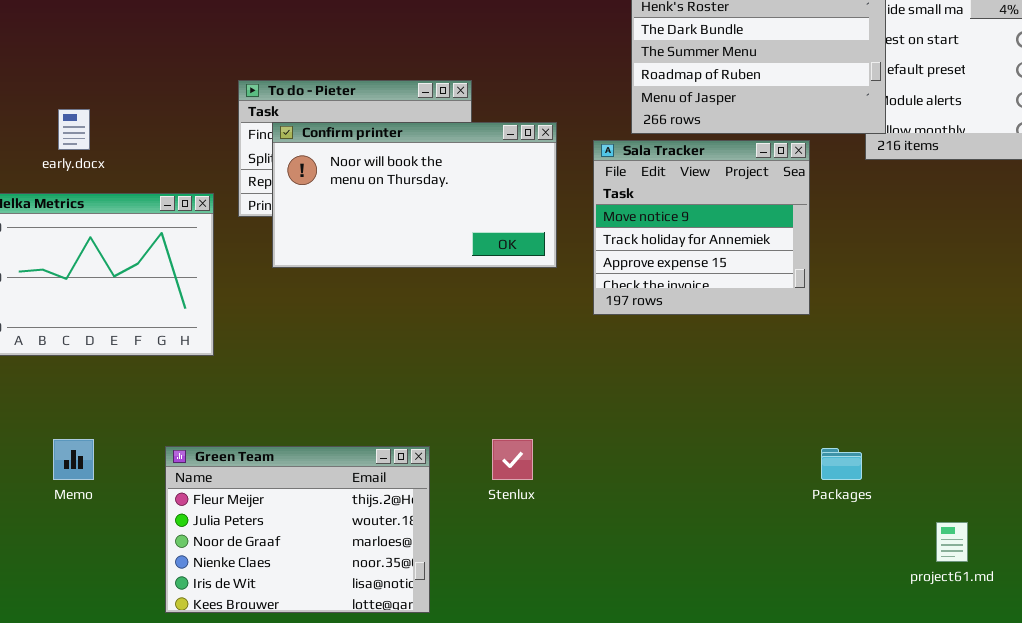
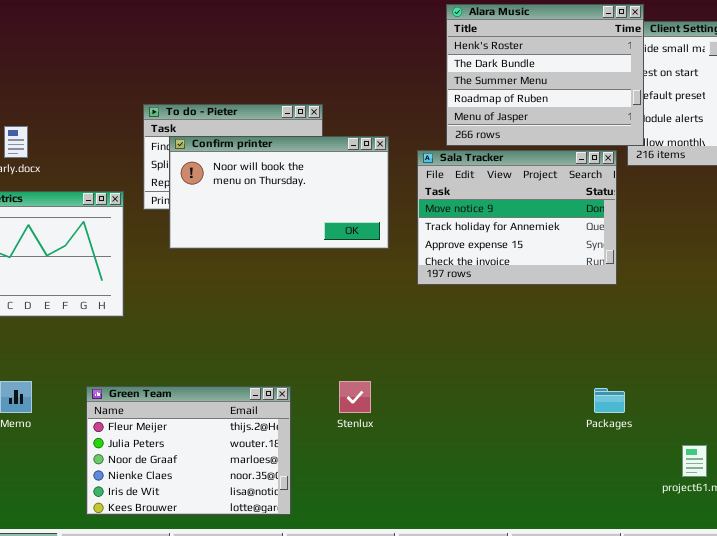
Sala Tracker: [593,140,810,315] -> [417,150,617,285], resized

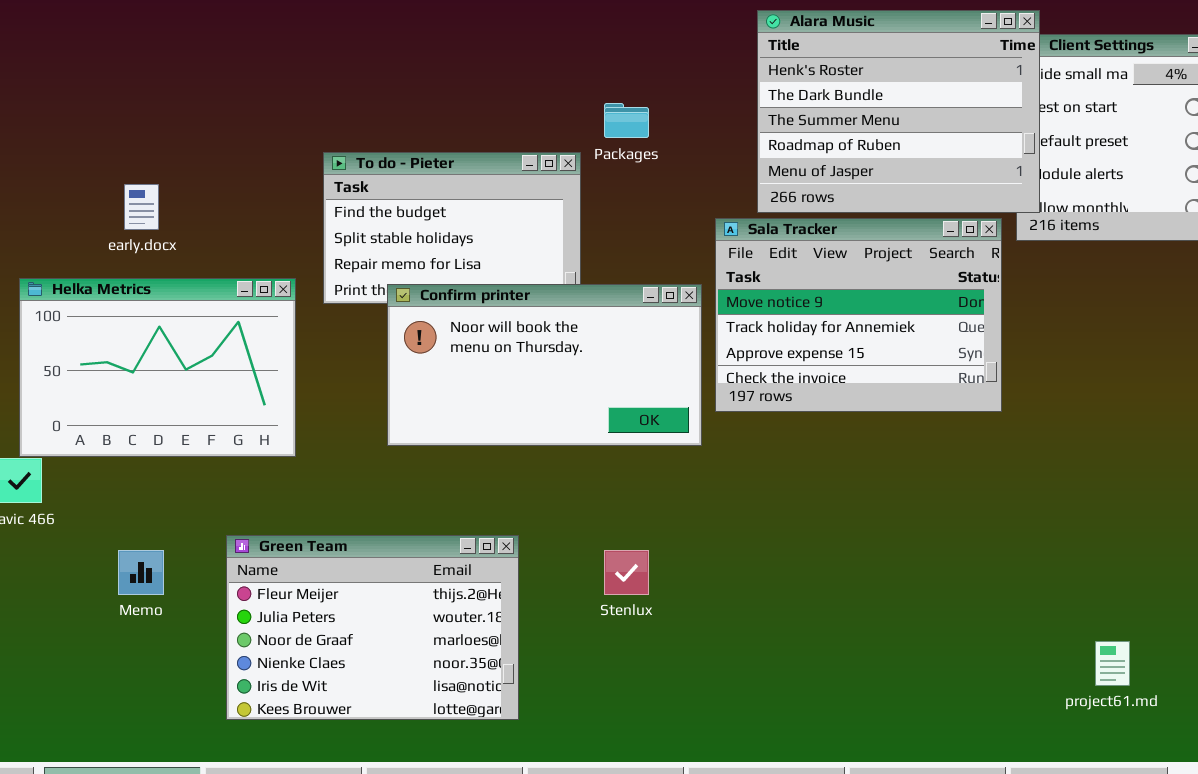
Confirm printer: [169,136,389,249] -> [387,284,702,446], moved
Green Team: [86,386,291,515] -> [226,535,519,720], moved
Packages: [594,388,625,413] -> [604,103,649,138], moved

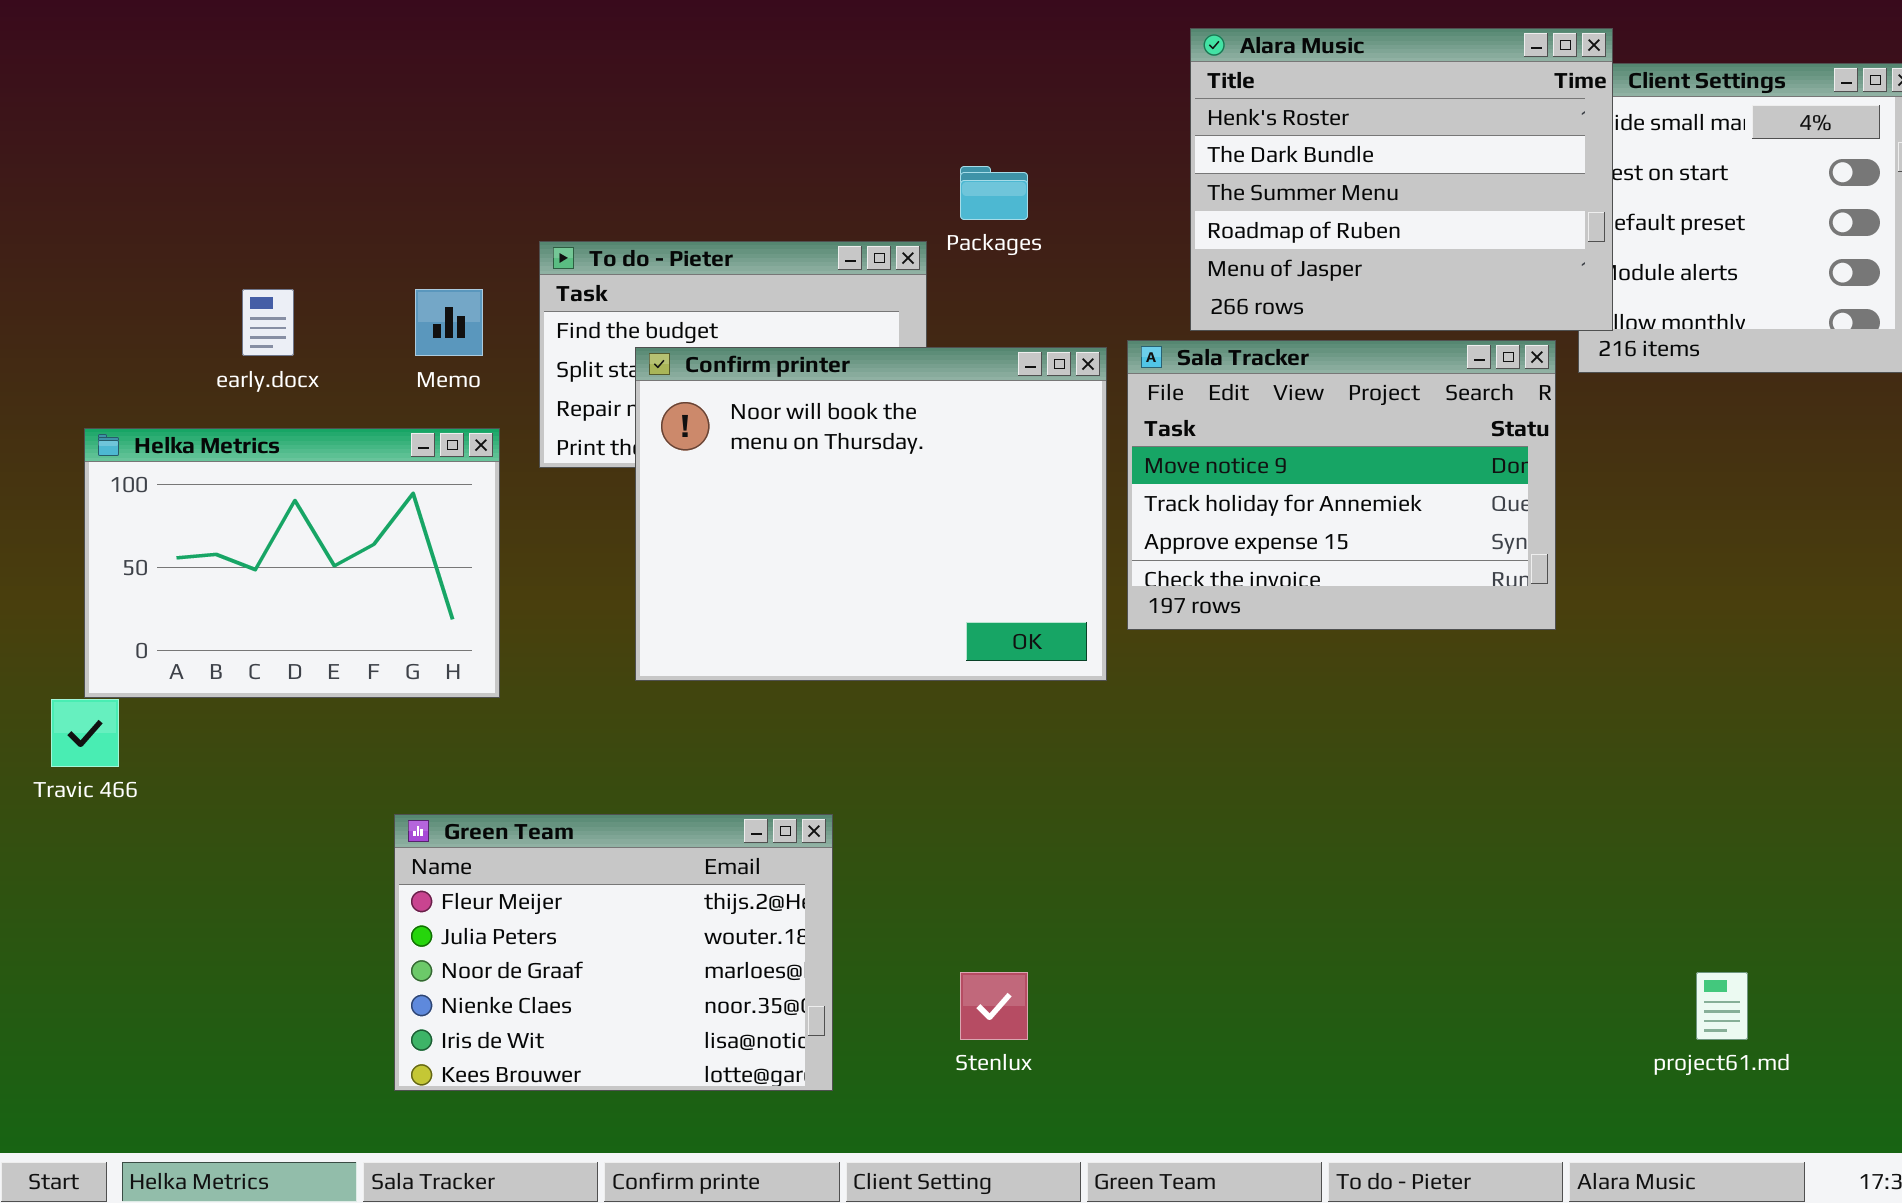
Confirm printer: [387,284,702,446] -> [635,347,1107,681], resized
Memo: [118,550,164,595] -> [415,289,483,356], moved
Stenlux: [604,550,649,595] -> [960,972,1028,1040], moved

